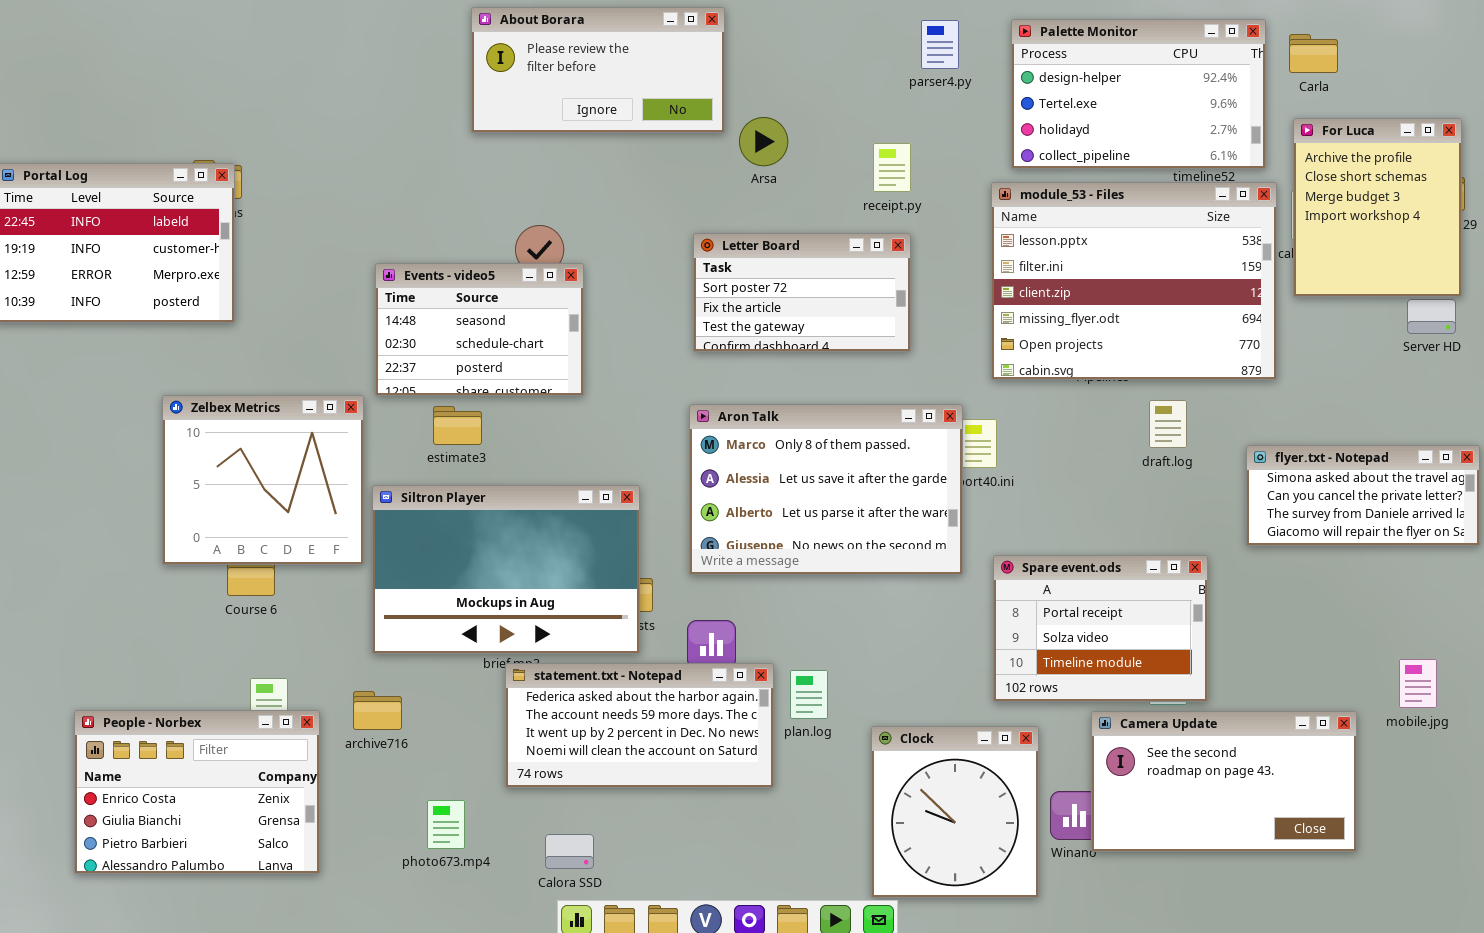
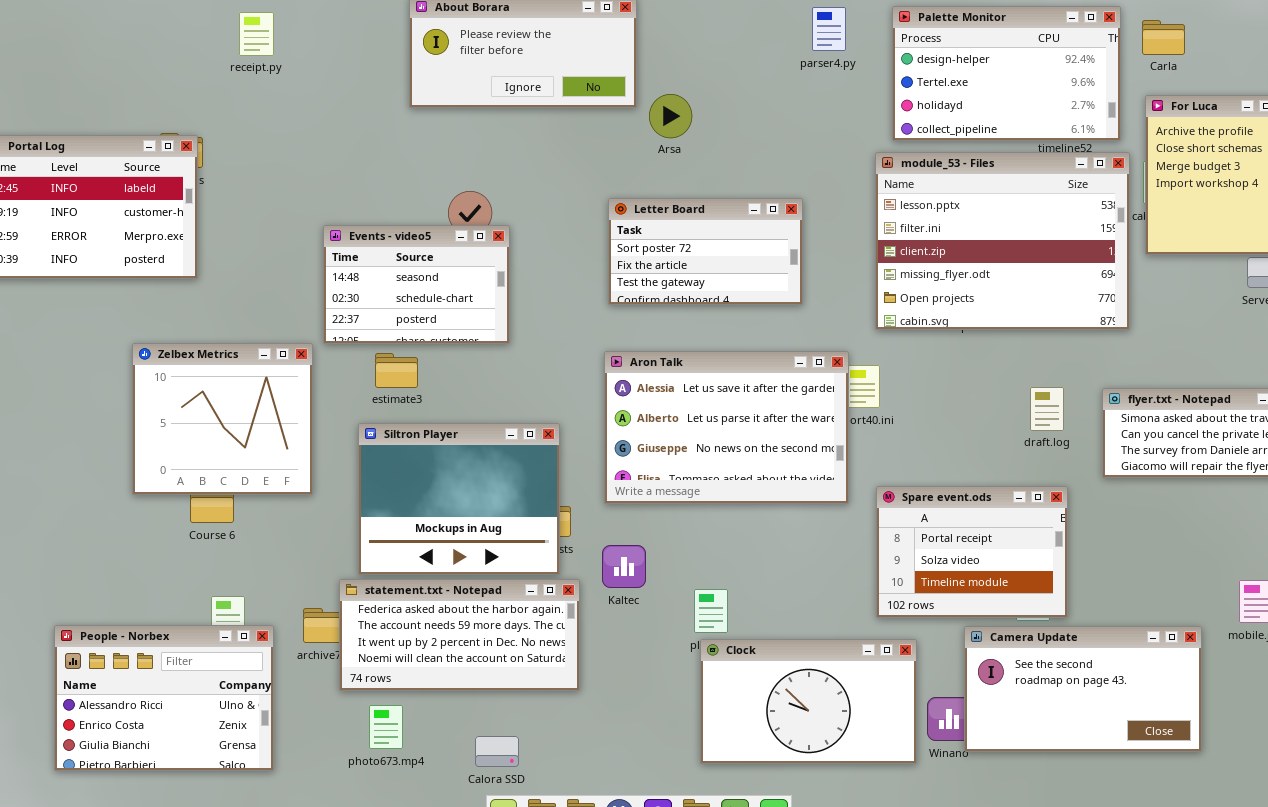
receipt.py: [873,143,911,192] -> [239,12,274,56], moved
draft.log: [1149,400,1187,448] -> [1030,387,1064,431], moved
Aron Talk: [689,404,963,575] -> [604,351,849,504], scrolled down 1 row
Siltron Player: [372,485,640,654] -> [358,423,560,575], resized
statement.txt - Notepad: [505,663,774,788] -> [339,579,580,691], moved
People - Norbex: [74,710,320,874] -> [54,625,274,771], scrolled up 1 row
Clock: [871,726,1039,898] -> [700,639,917,764], resized

